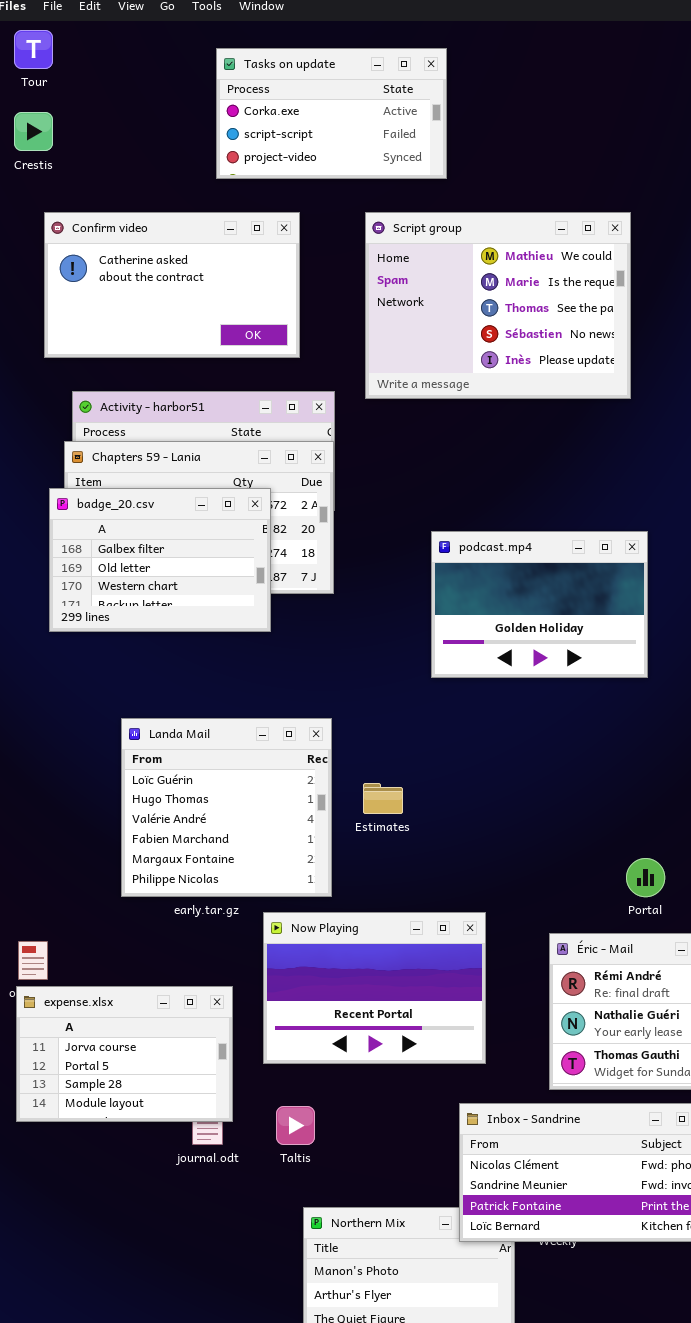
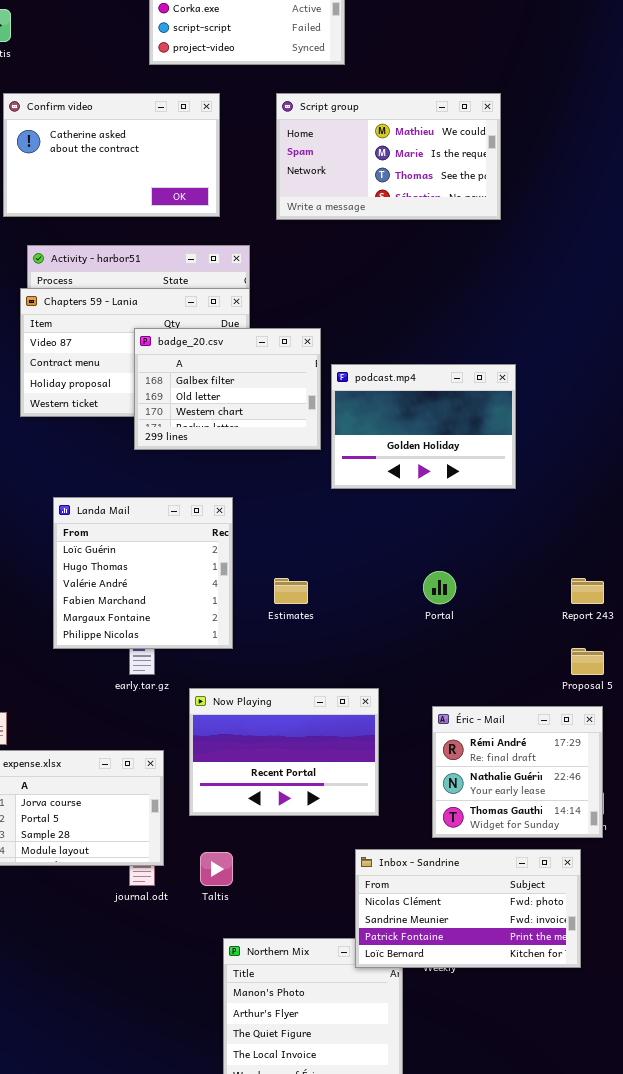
Script group: [365,212,631,399] -> [276,93,501,220], resized
badge_20.csv: [49,488,271,632] -> [134,328,321,450], moved
Landa Mail: [121,718,332,897] -> [53,497,233,649], moved
Portal: [626,858,665,897] -> [423,571,456,604], moved

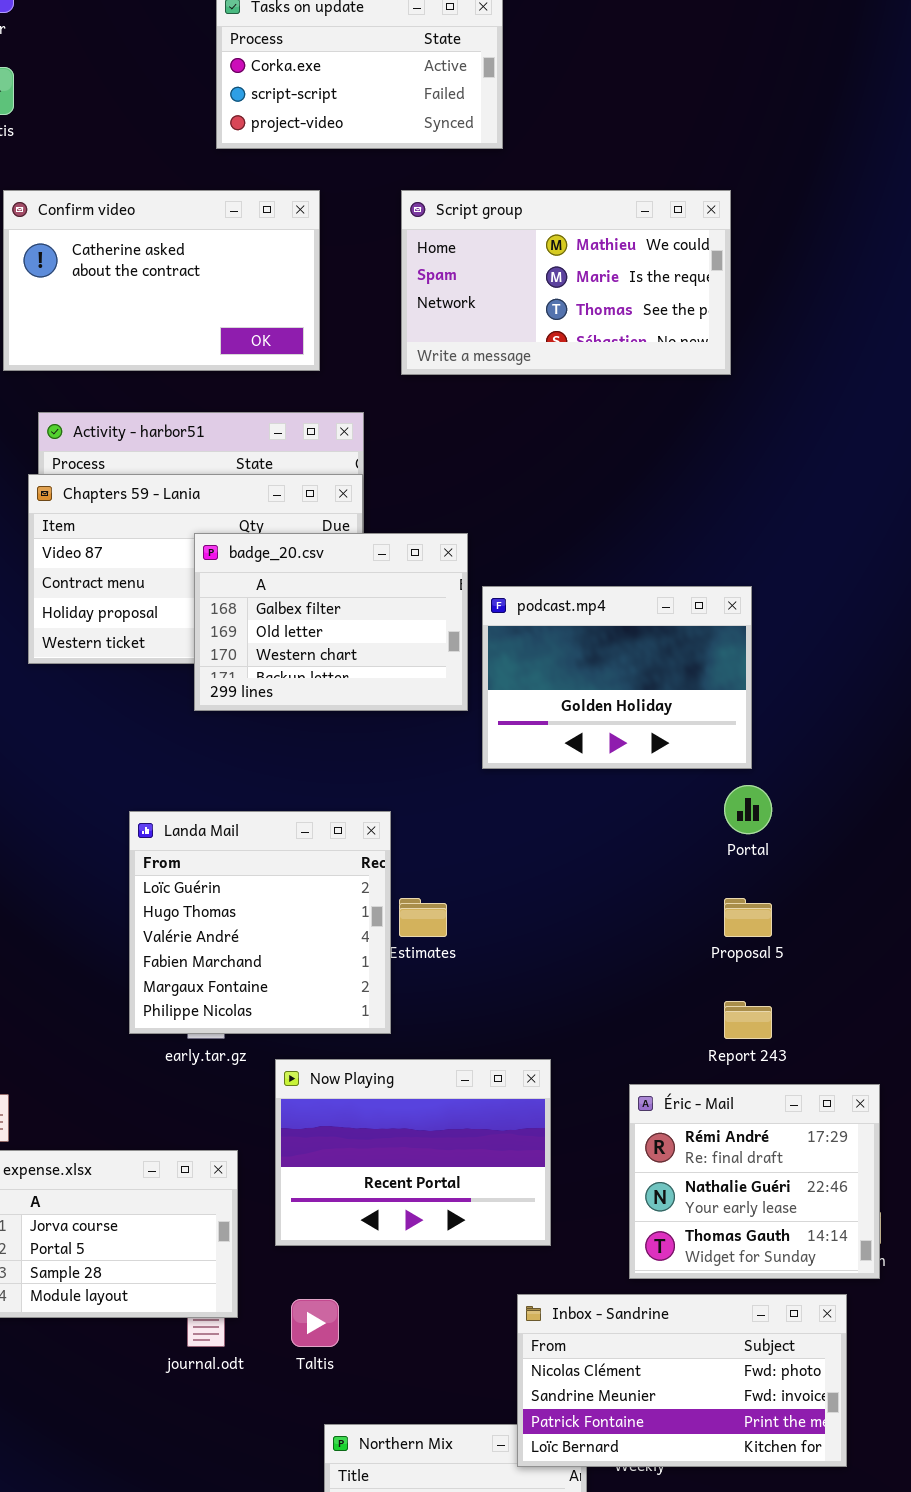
Landa Mail: [53,497,233,649] -> [129,811,391,1034], moved
Portal: [423,571,456,604] -> [724,785,772,834], moved
Report 243: [571,578,604,604] -> [724,1001,772,1039], moved
Proposal 5: [571,648,604,675] -> [724,898,772,937], moved

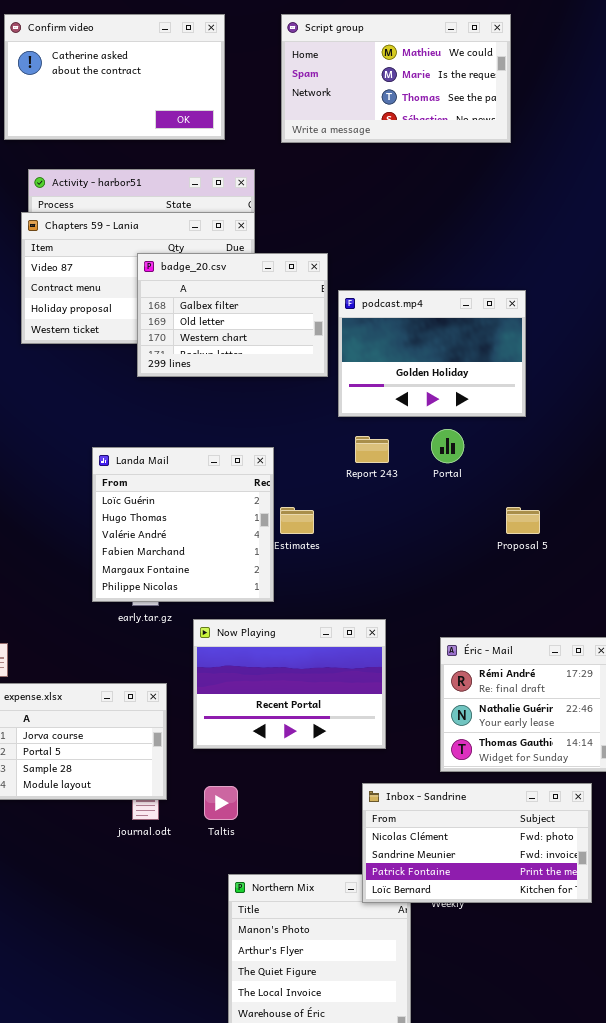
Portal: [724,785,772,834] -> [431,429,464,463], moved
Report 243: [724,1001,772,1039] -> [355,436,389,463], moved

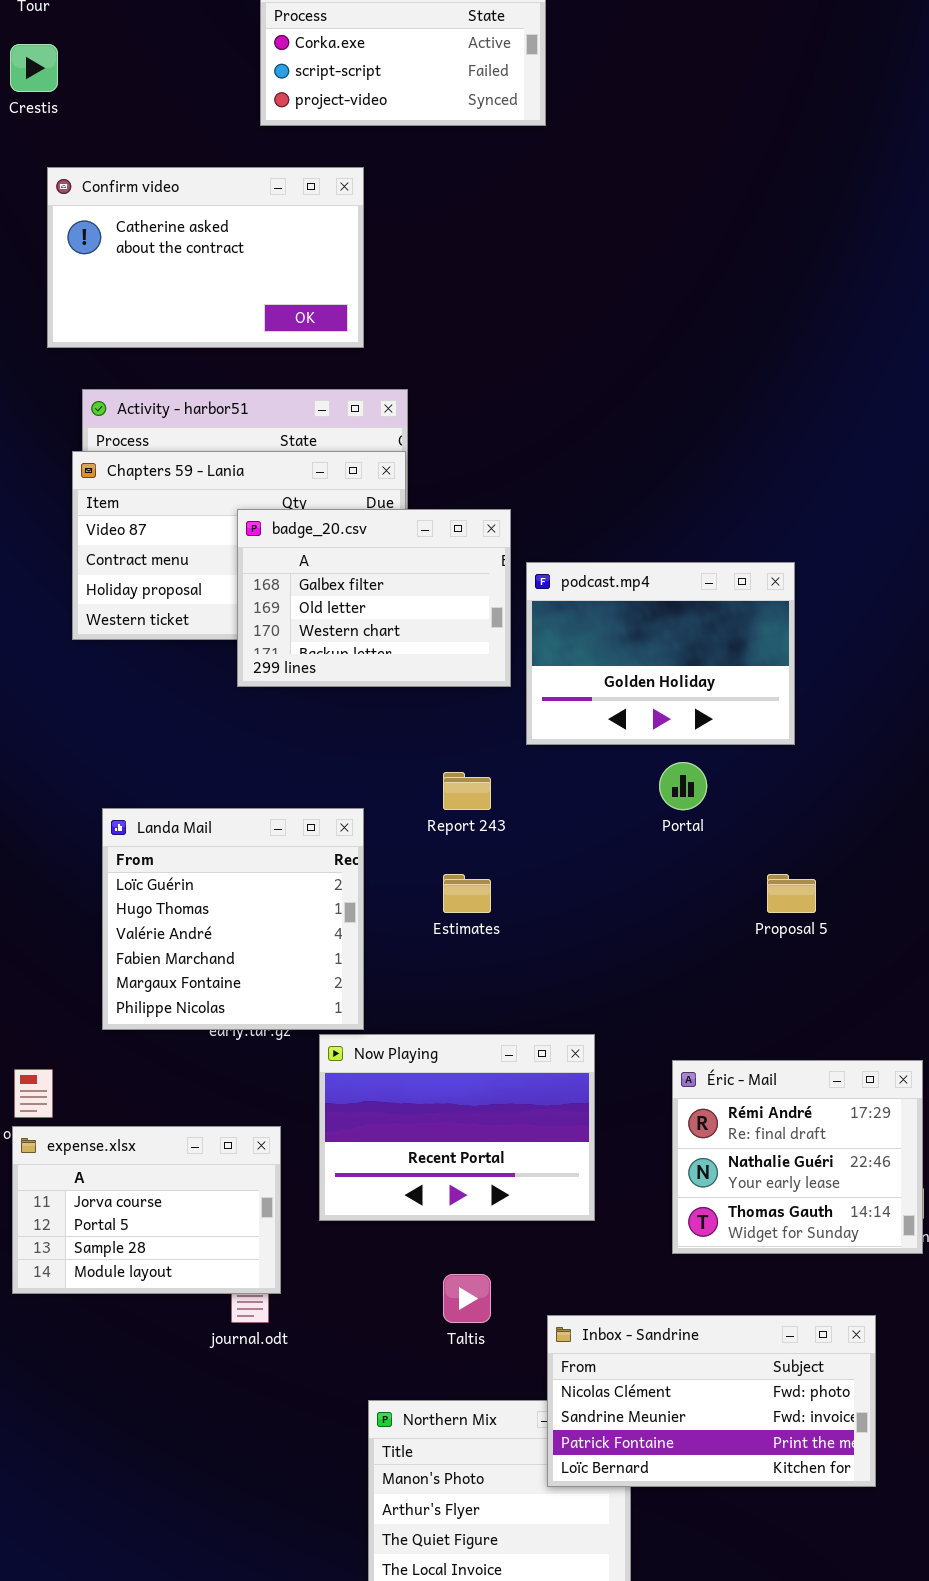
Script group: [281,14,511,143] -> none, closed
Report 243: [355,436,389,463] -> [443,772,491,810], moved
Landa Mail: [92,447,274,602] -> [102,808,364,1030], moved
Inbox - Sandrine: [362,783,592,903] -> [547,1315,876,1487], moved
Taltis: [204,786,238,820] -> [443,1274,491,1323], moved

